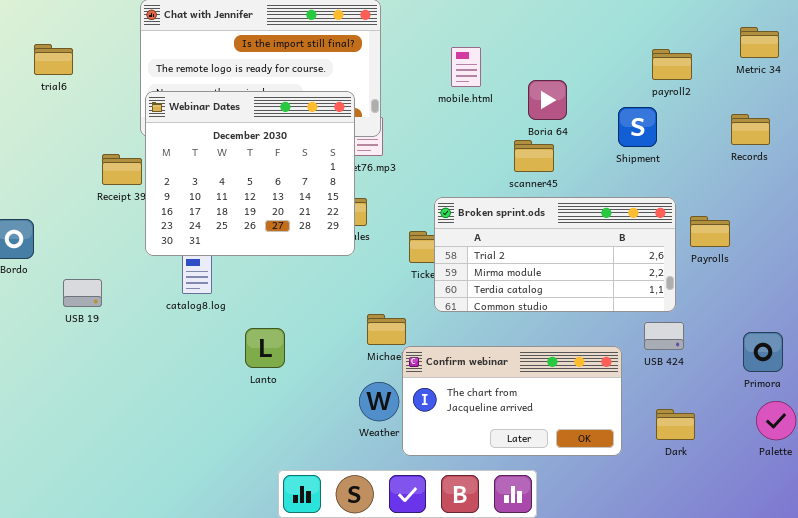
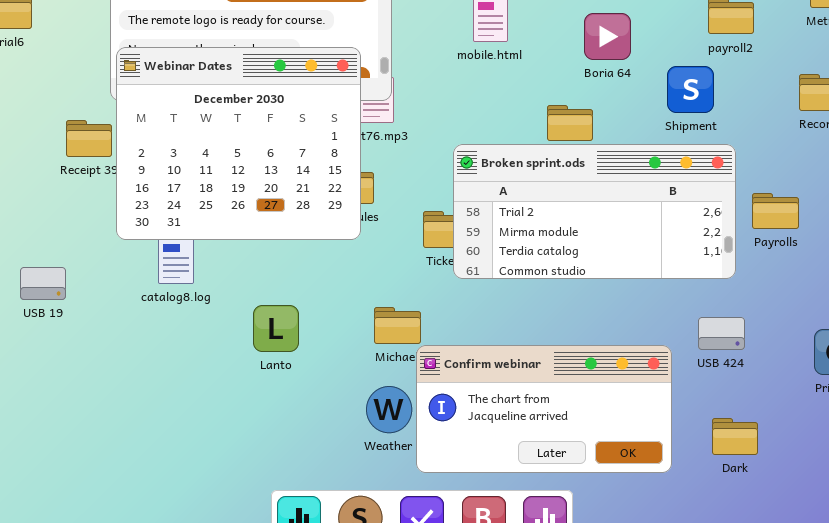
Boria 64: [528,80,567,120] -> [584,13,631,60], moved
Broken sprint.ods: [434,197,676,312] -> [453,144,736,279], moved
Lanto: [245,328,285,368] -> [253,305,299,352], moved

